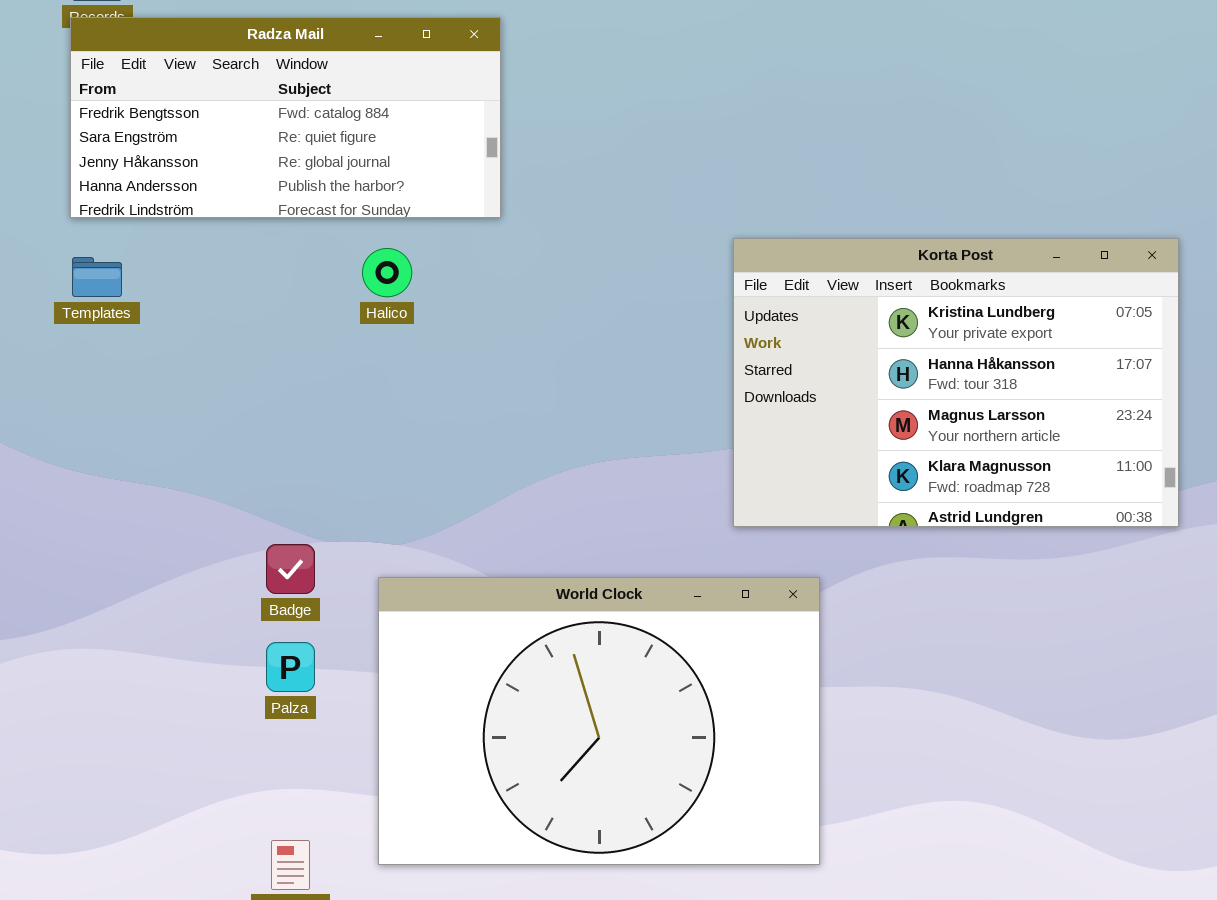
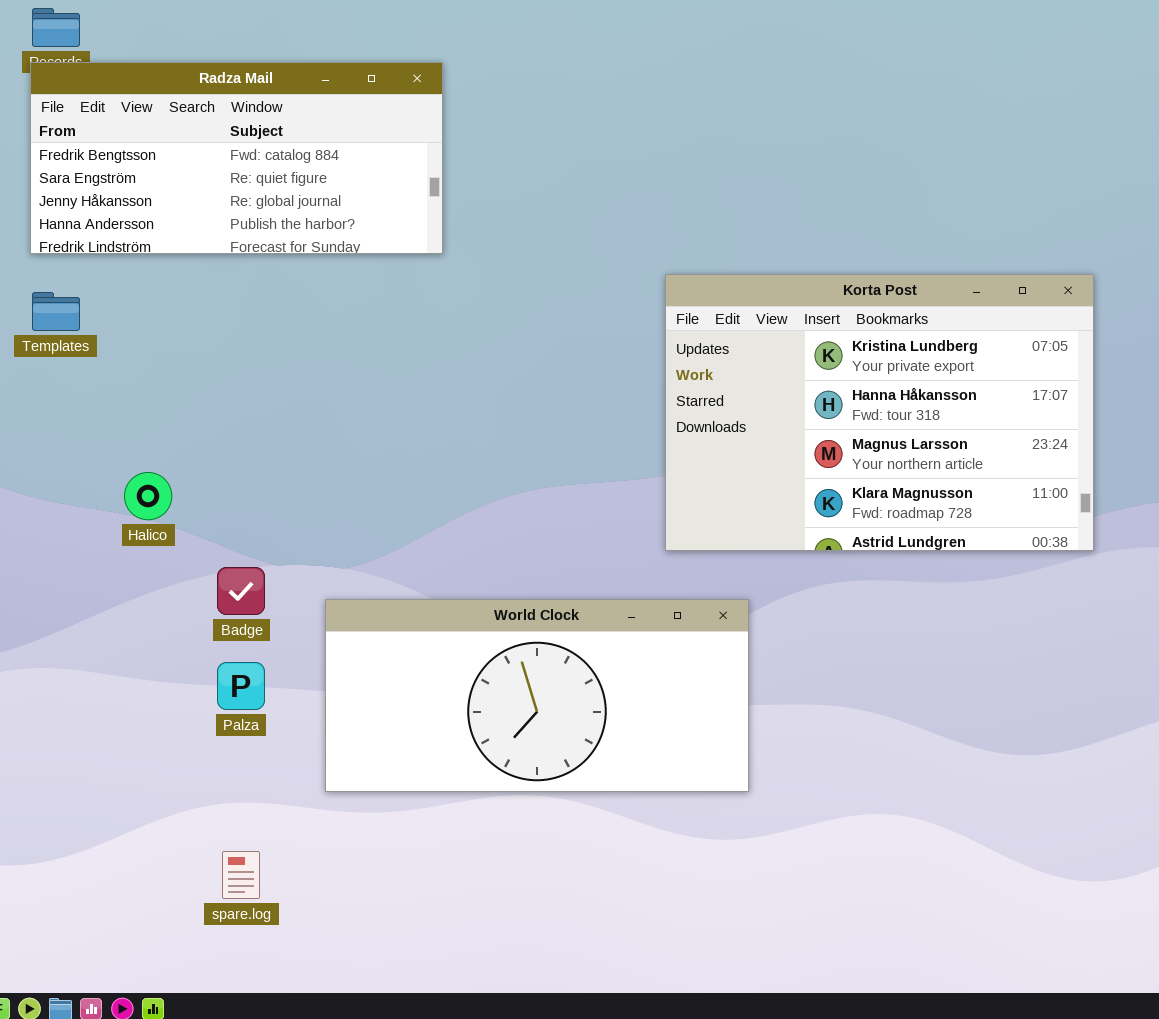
Halico: [362,248,412,297] -> [124,472,172,520], moved
World Clock: [378,577,820,865] -> [325,599,749,792], resized

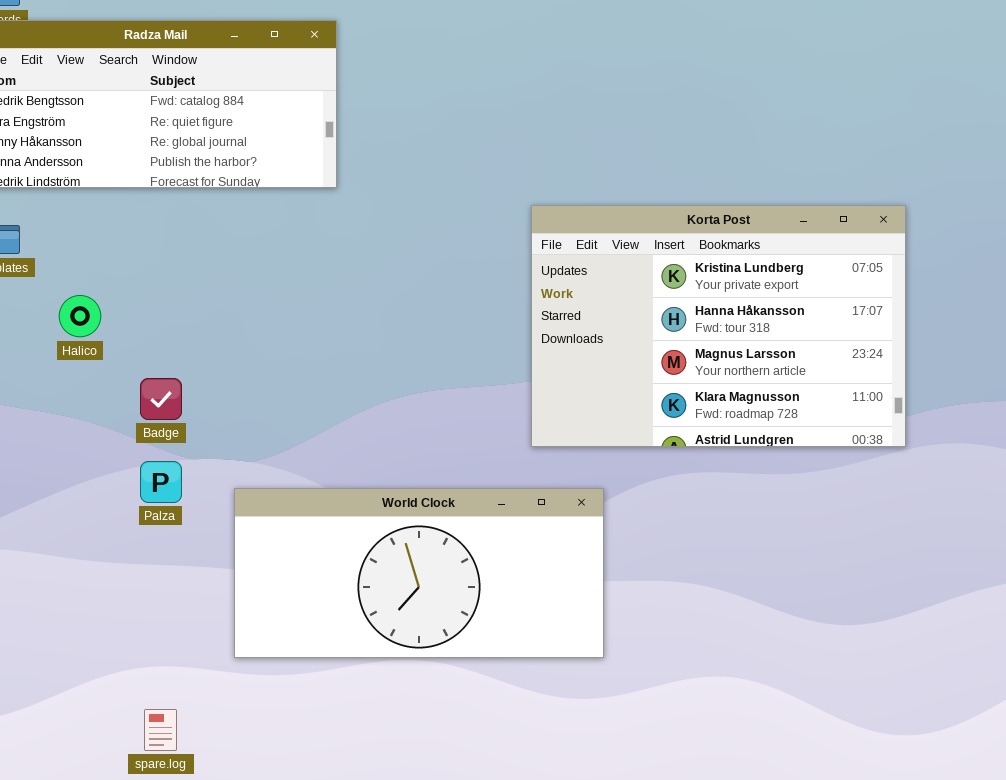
Halico: [124,472,172,520] -> [59,295,101,337], moved
Badge: [217,567,265,615] -> [140,378,182,420], moved
Palza: [217,662,265,710] -> [140,461,182,503], moved

